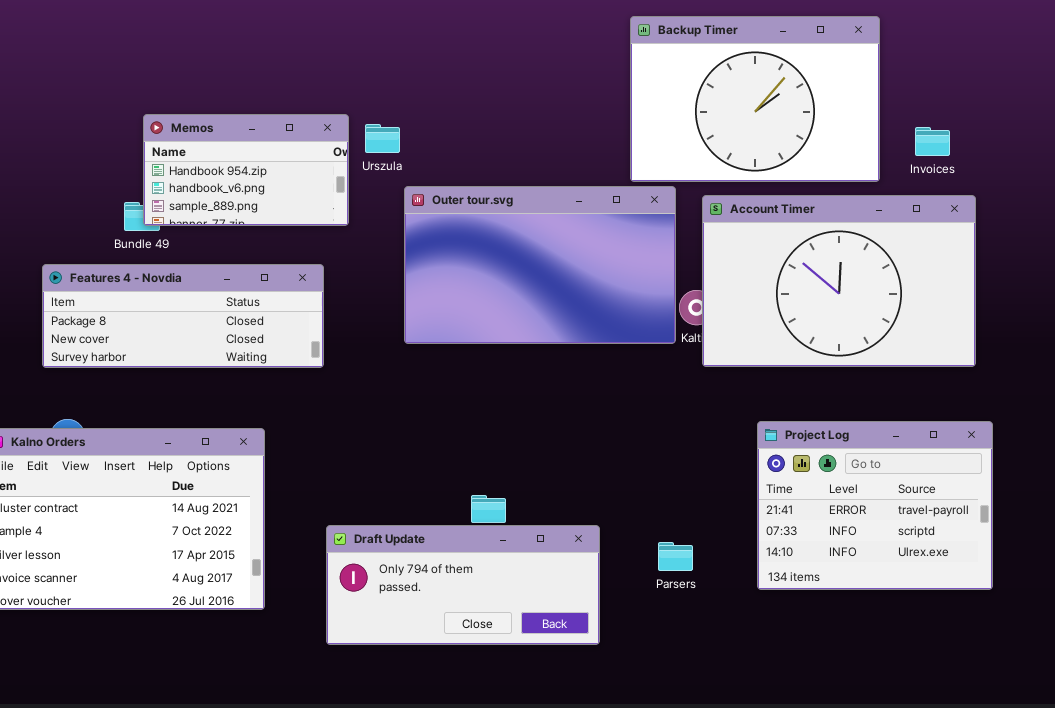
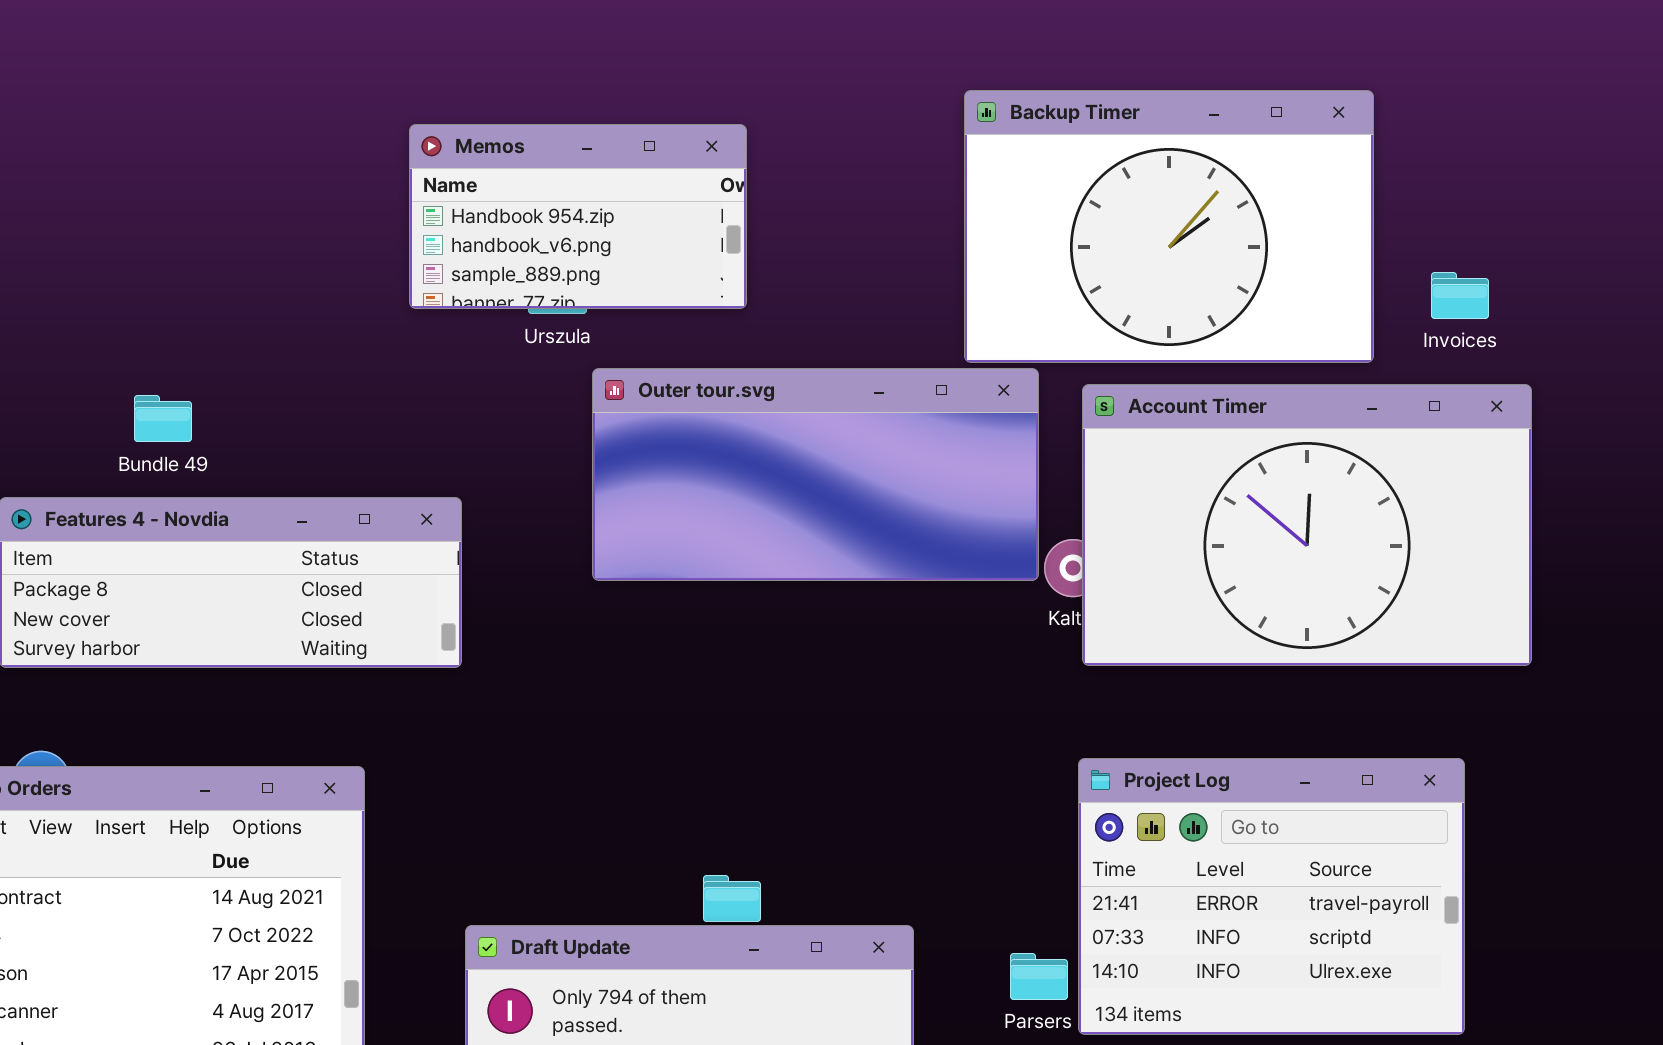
Memos: [143,114,349,226] -> [409,124,747,309], moved
Outer tour.svg: [404,186,676,344] -> [592,368,1039,581], resized
Project Log: [757,421,993,590] -> [1078,758,1465,1035], moved

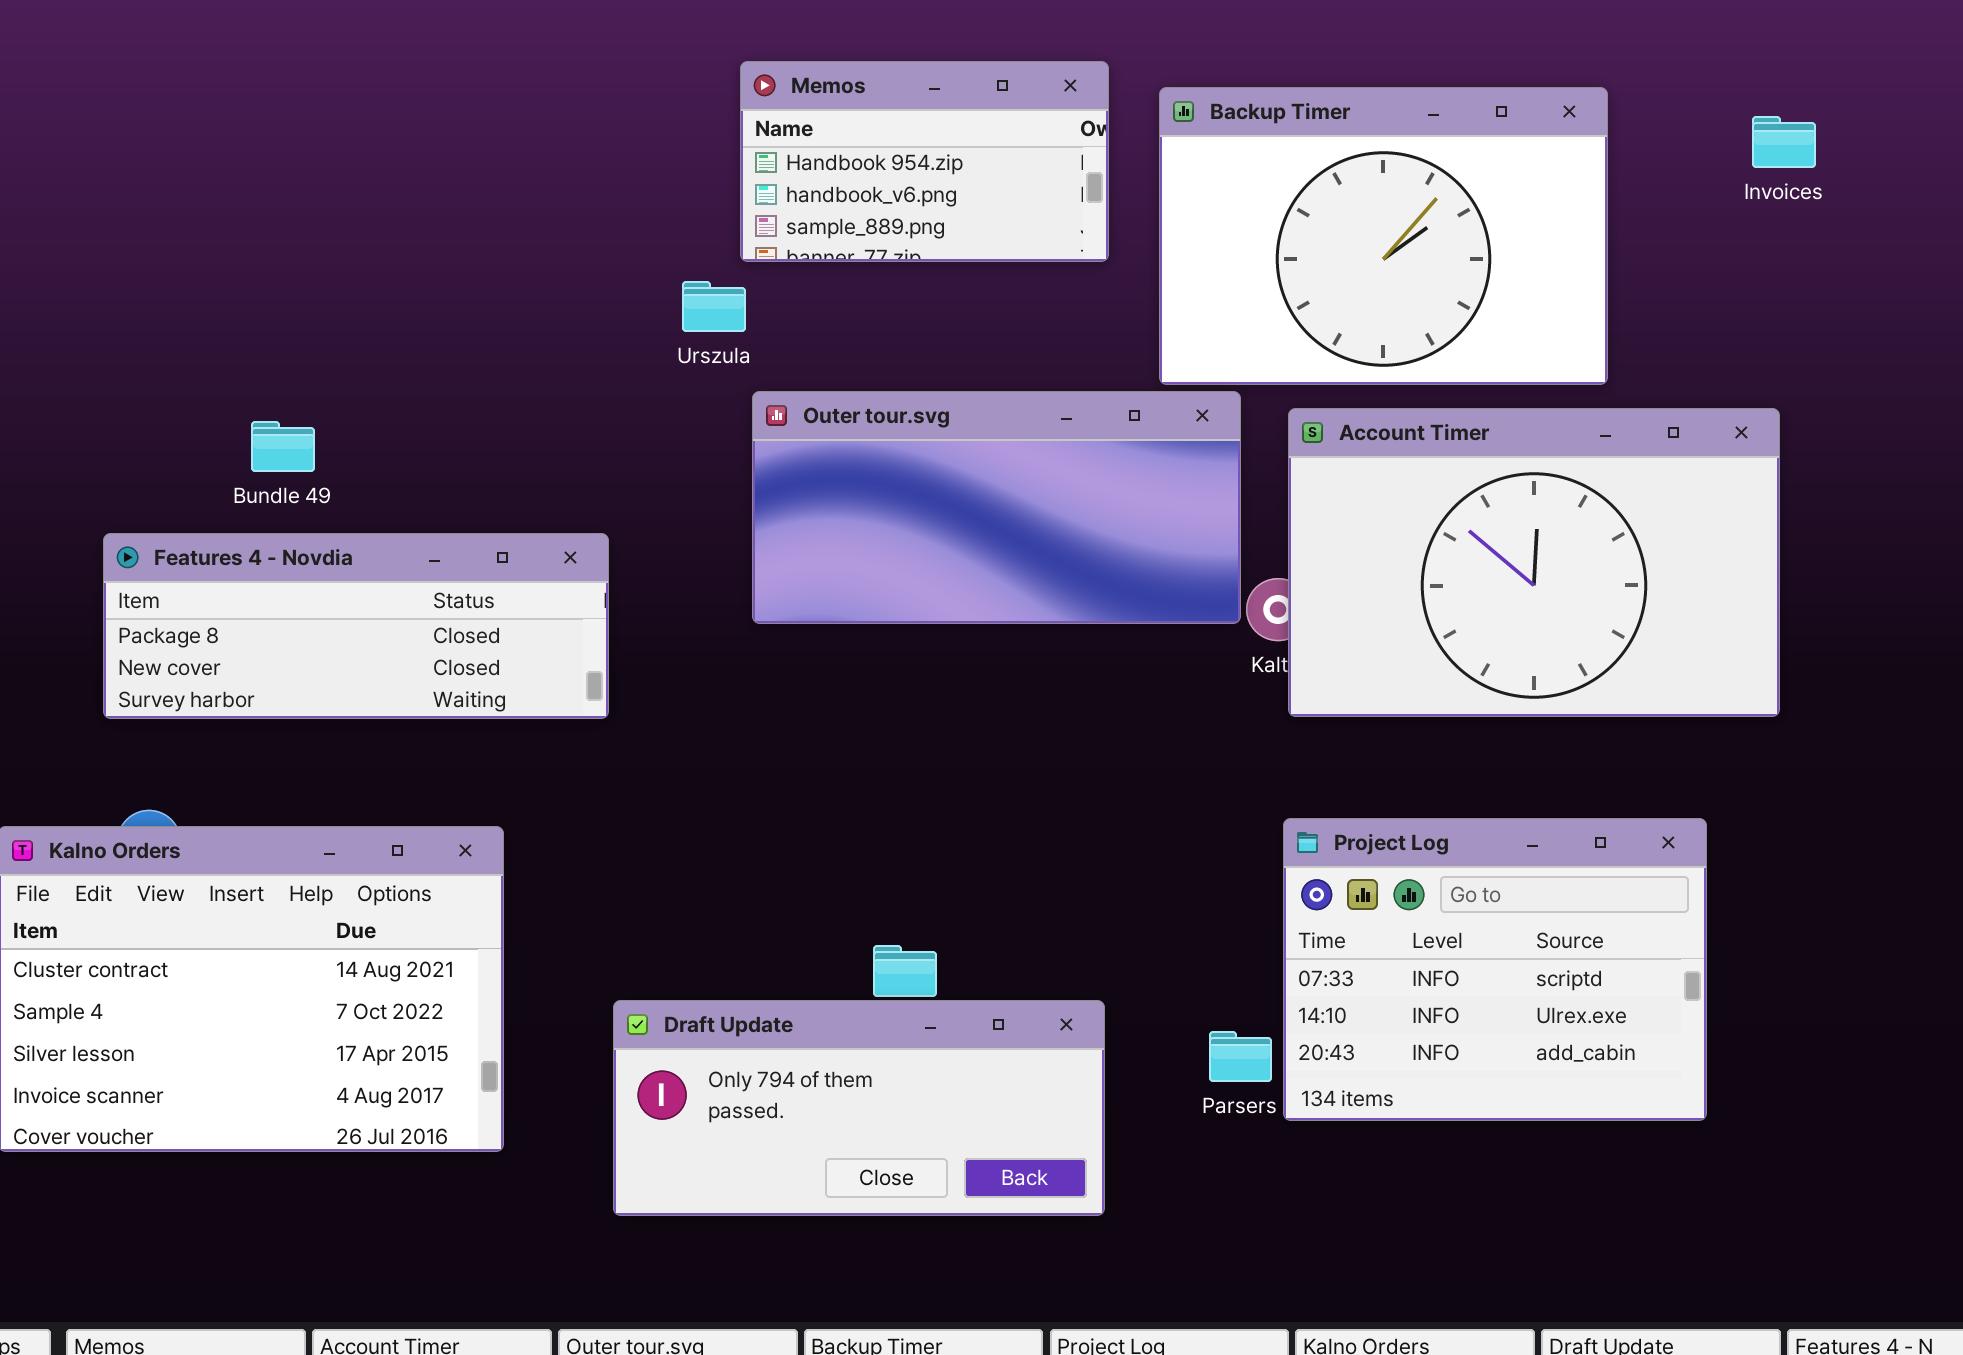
Memos: [409,124,747,309] -> [740,61,1109,262], moved
Invoices: [1431,272,1489,319] -> [1752,116,1816,168], moved
Project Log: [1078,758,1465,1035] -> [1283,818,1707,1121], scrolled down 1 row

